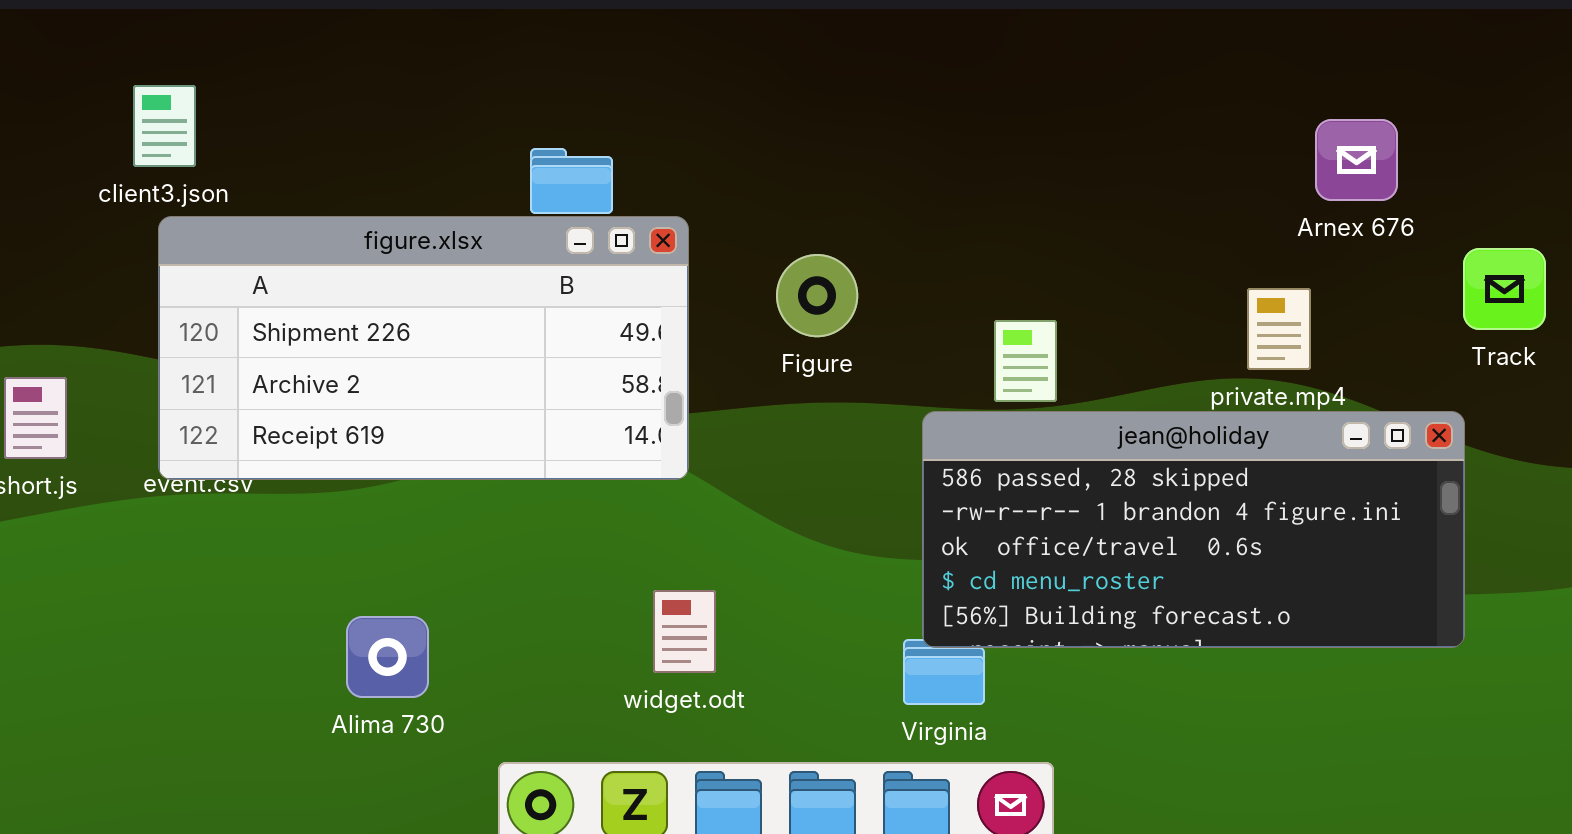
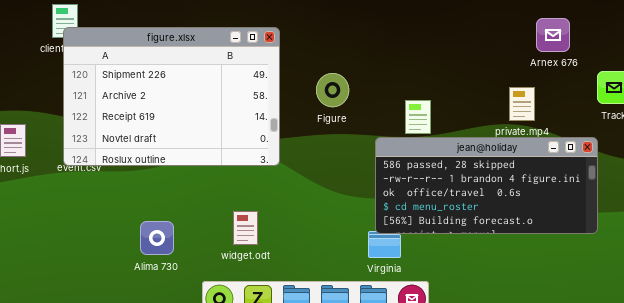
figure.xlsx: [158,216,689,480] -> [63,27,280,166], resized
widget.odt: [653,590,716,673] -> [233,211,258,245], moved

